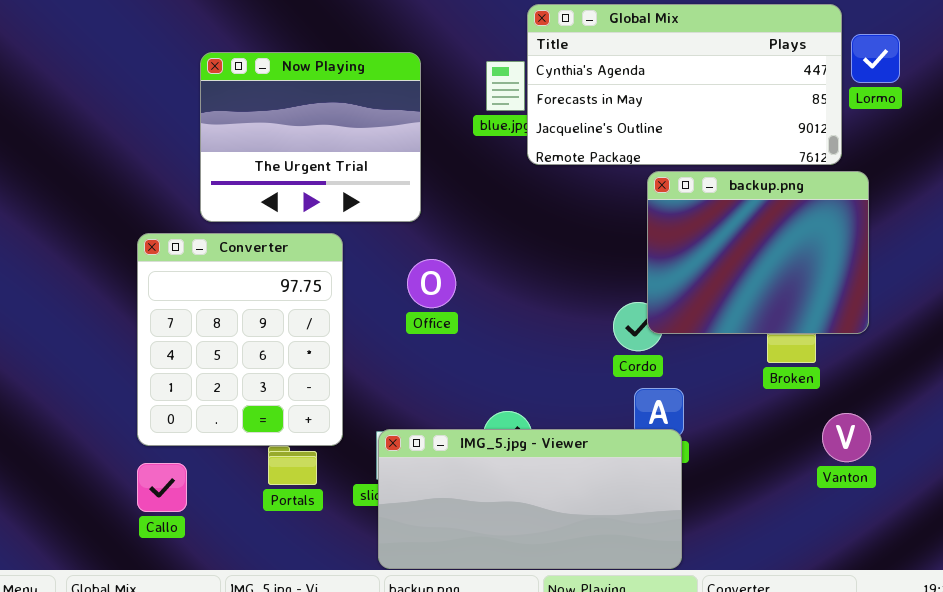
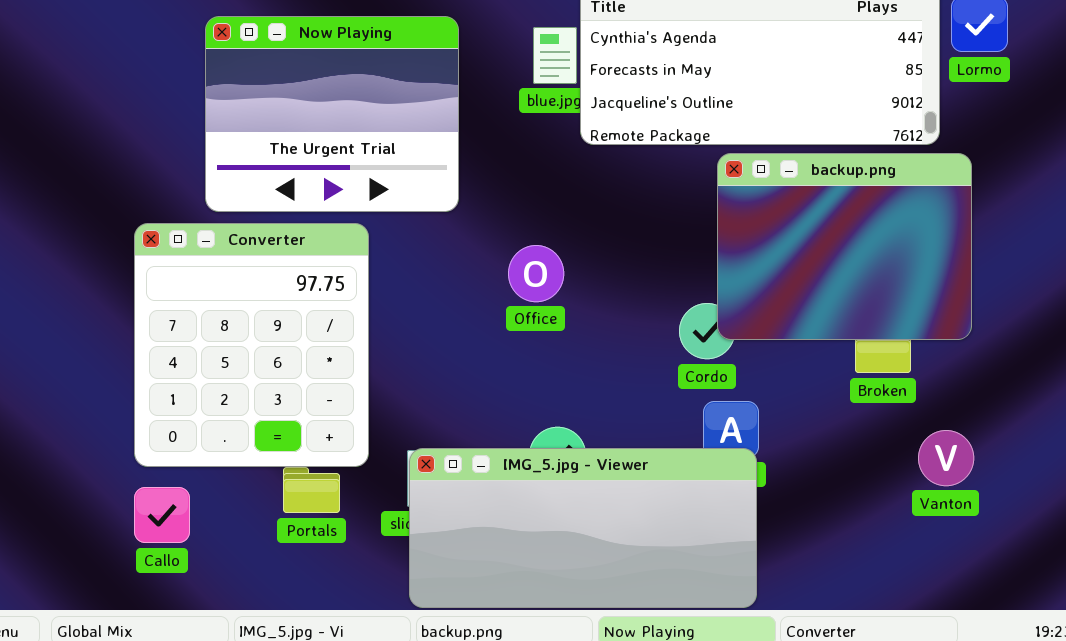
Office: [407,259,456,308] -> [508,245,564,302], moved

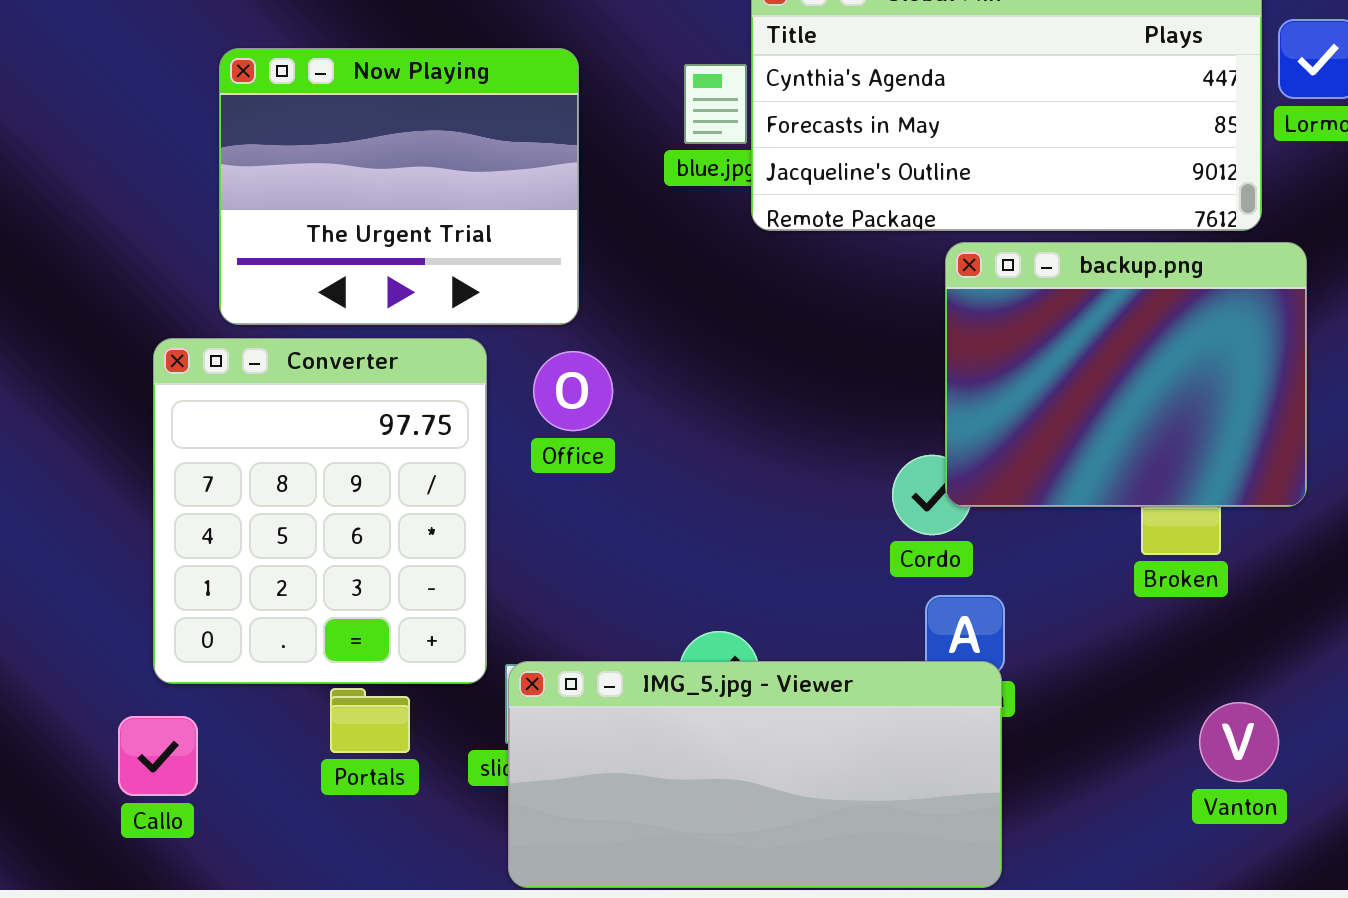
Converter: [134,223,369,467] -> [153,338,487,684], moved
Office: [508,245,564,302] -> [533,351,613,431], moved
Vanton: [918,430,974,486] -> [1199,702,1279,782], moved

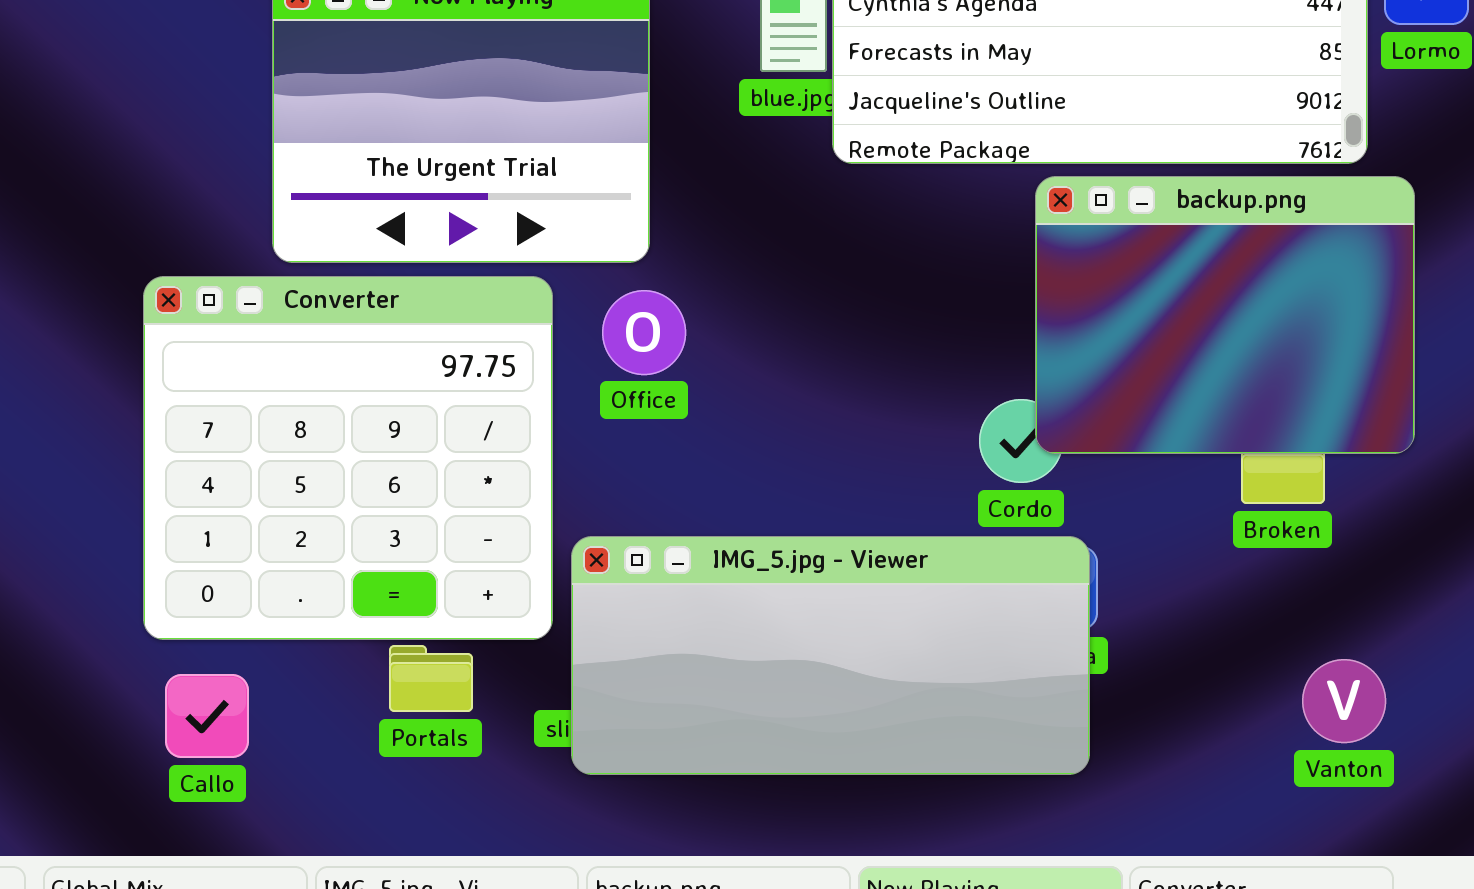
Converter: [153,338,487,684] -> [143,276,553,640], resized
IMG_5.jpg - Viewer: [508,661,1002,888] -> [571,536,1090,775], moved

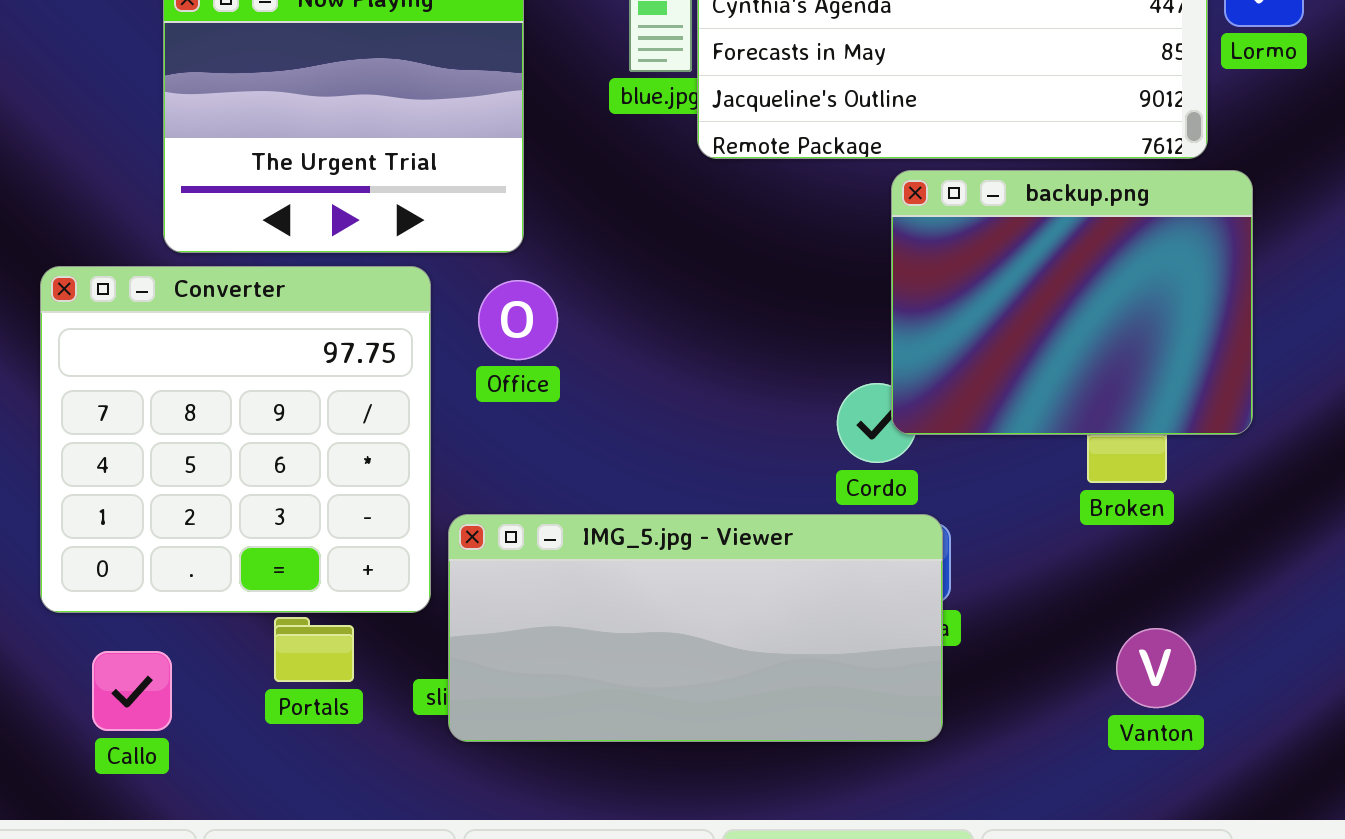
Vanton: [1302,659,1386,743] -> [1116,628,1196,708], moved
Callo: [165,674,249,758] -> [92,651,172,731], moved

